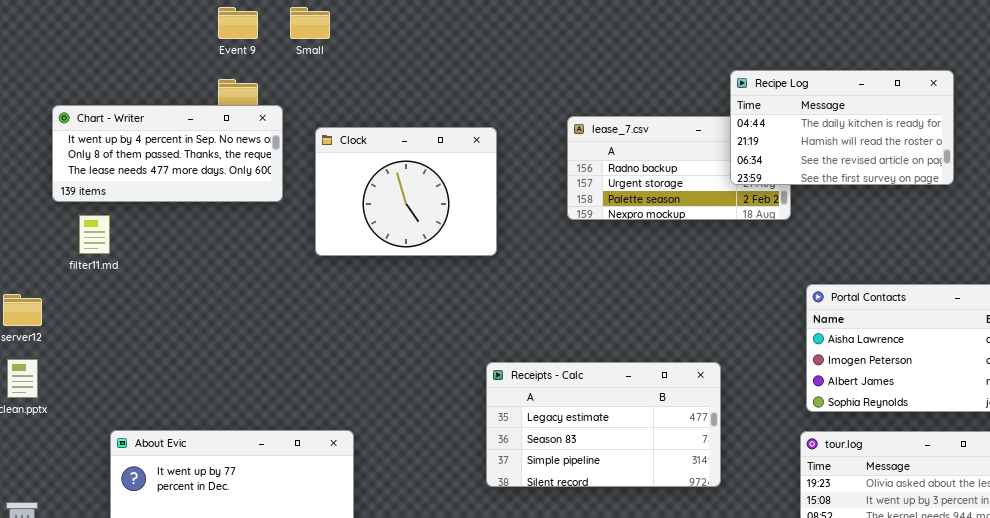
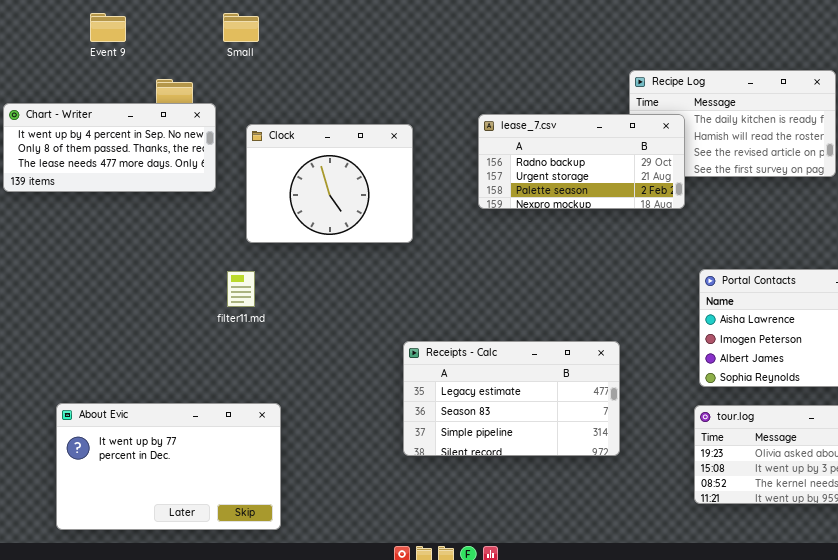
Event 9: [218,7,258,39] -> [90,13,126,42], moved
lease_7.csv: [567,116,791,220] -> [478,114,685,209], raised
filter11.md: [79,215,110,254] -> [227,271,255,307], moved

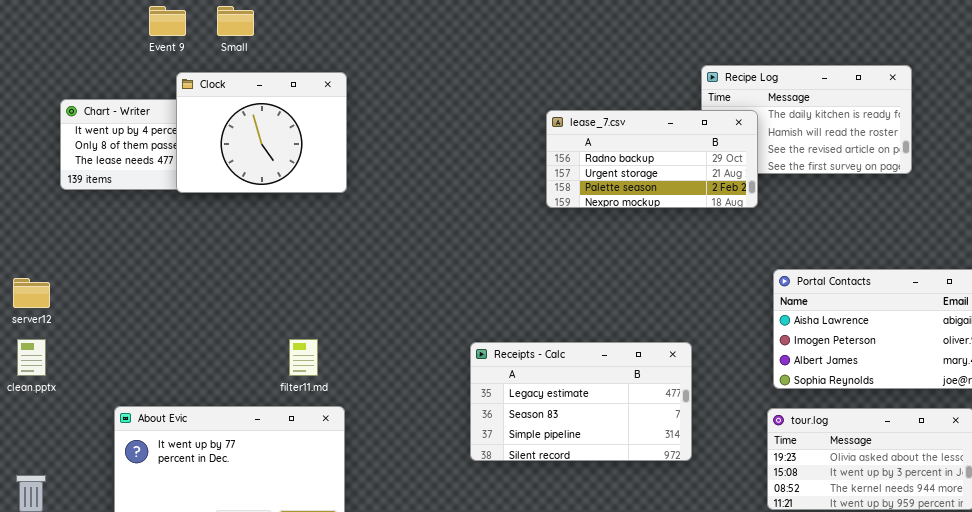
Small: [223,13,259,42] -> [217,6,254,36], moved
Clock: [246,124,413,243] -> [176,72,347,193], moved
filter11.md: [227,271,255,307] -> [289,339,318,376], moved

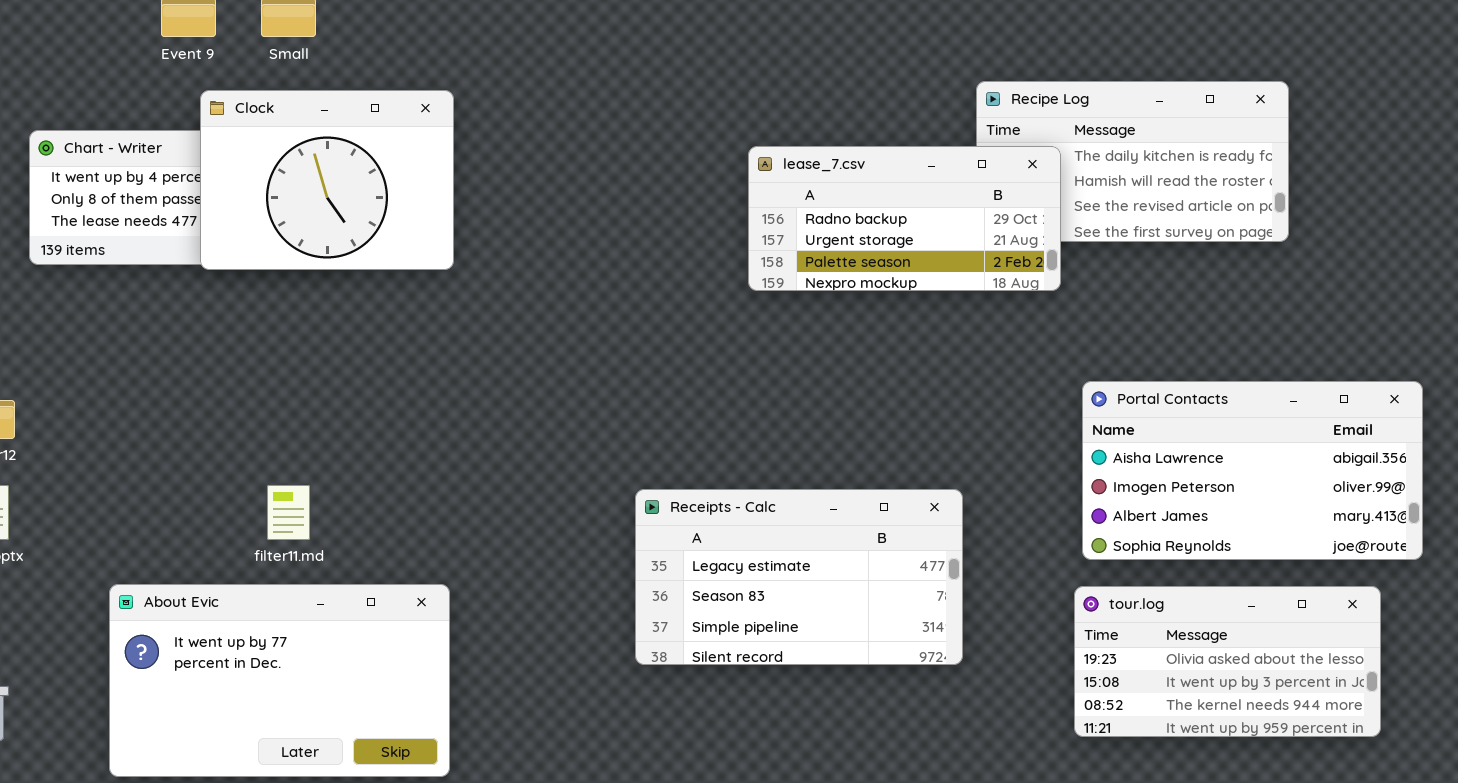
filter11.md: [289,339,318,376] -> [267,485,310,540], moved

